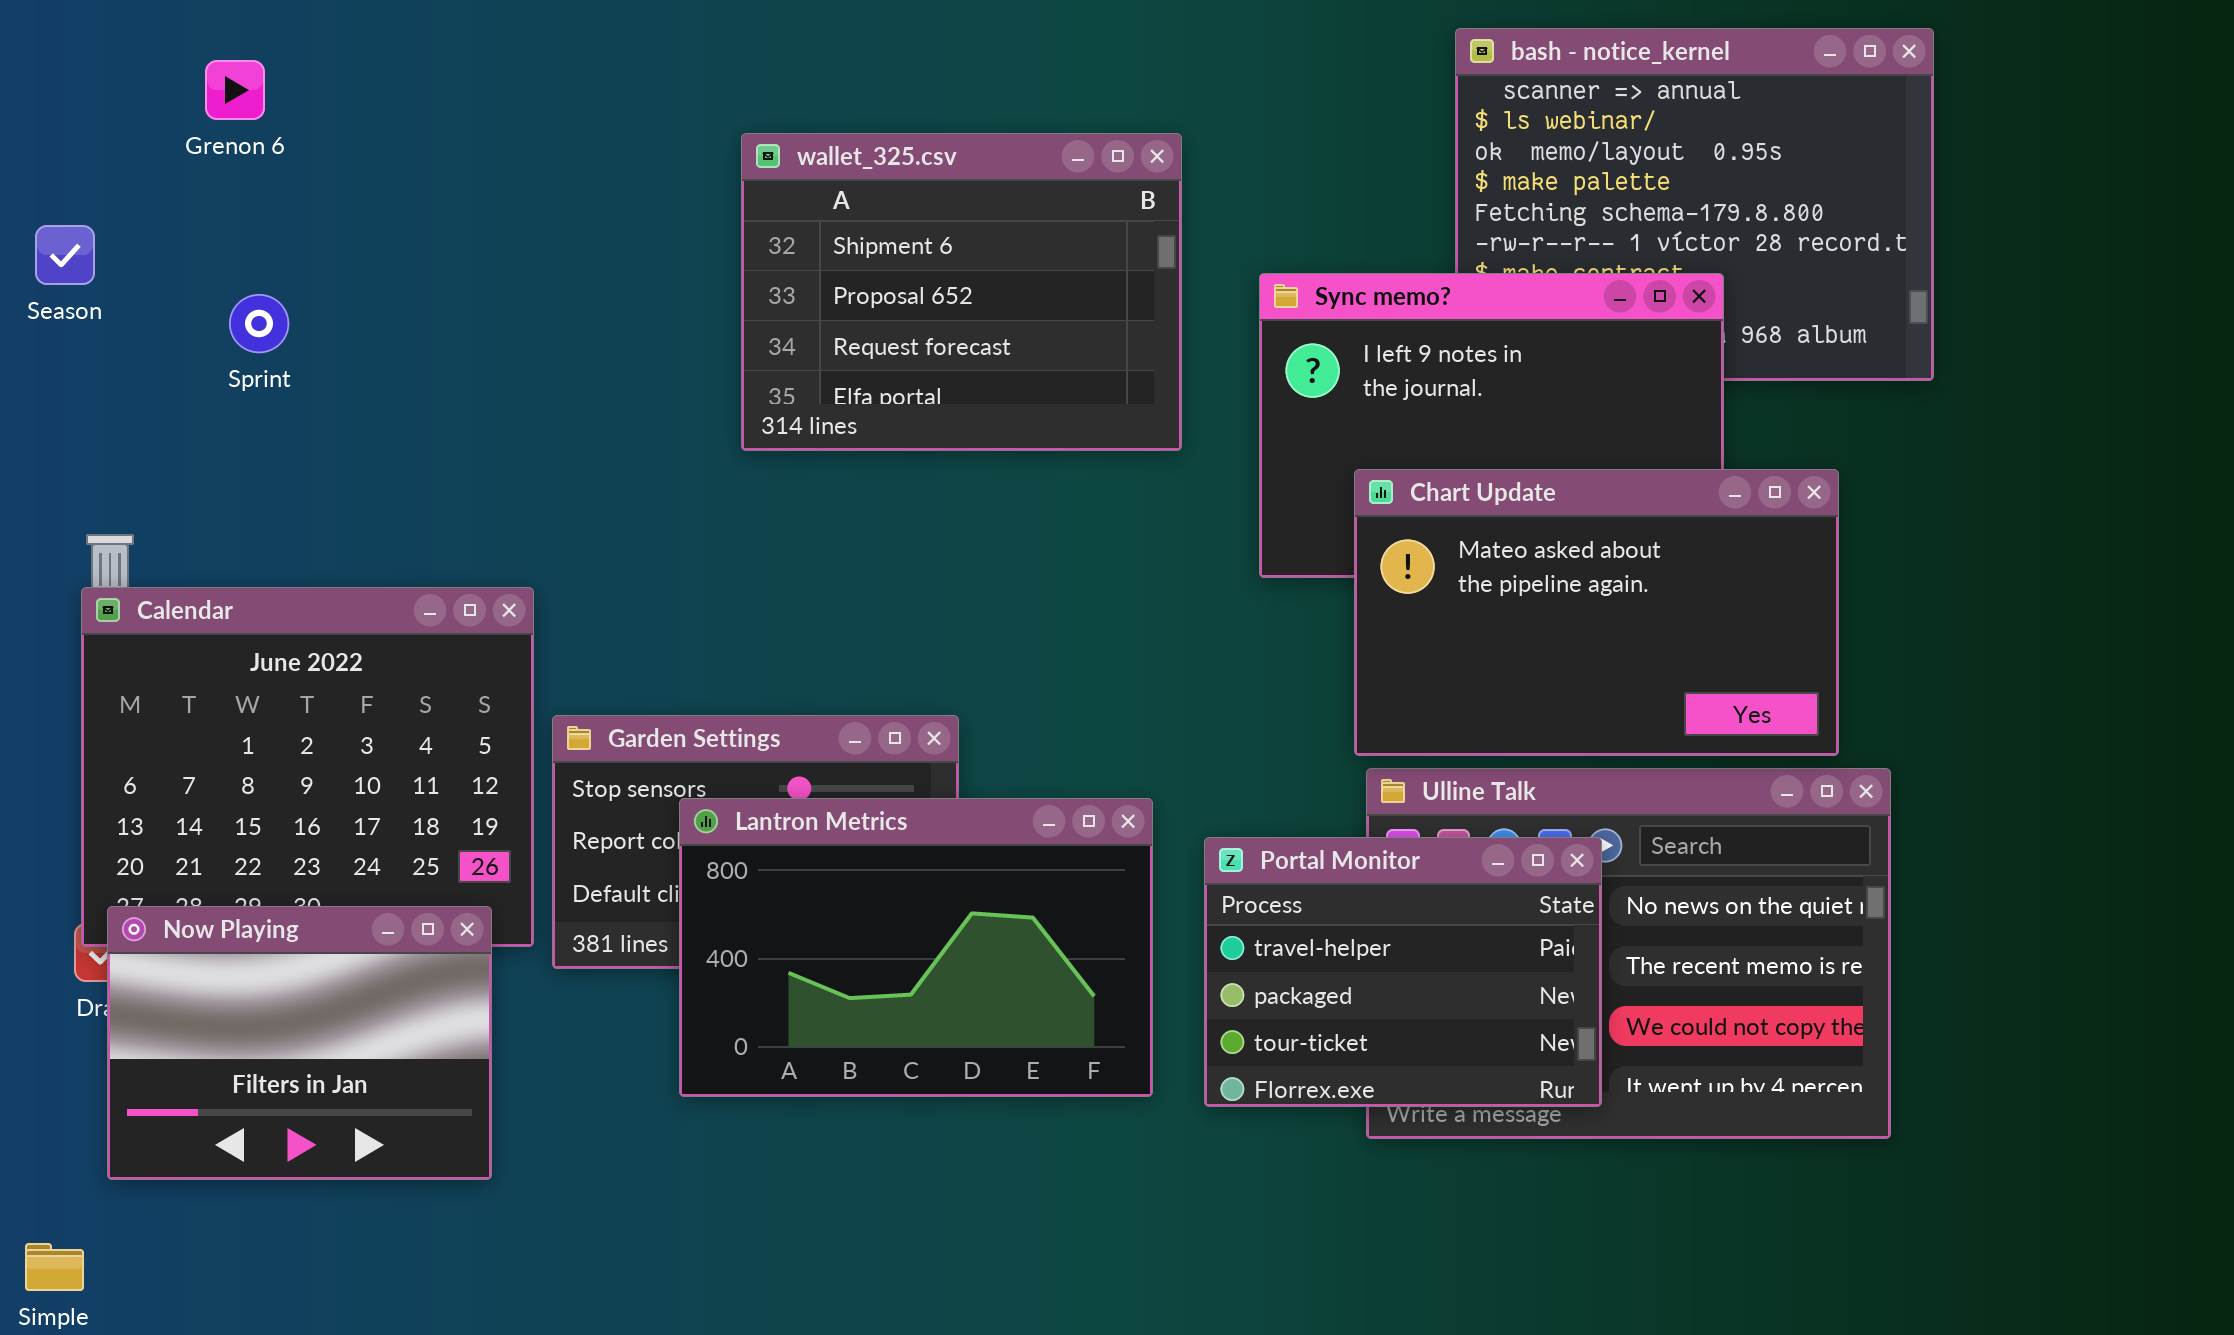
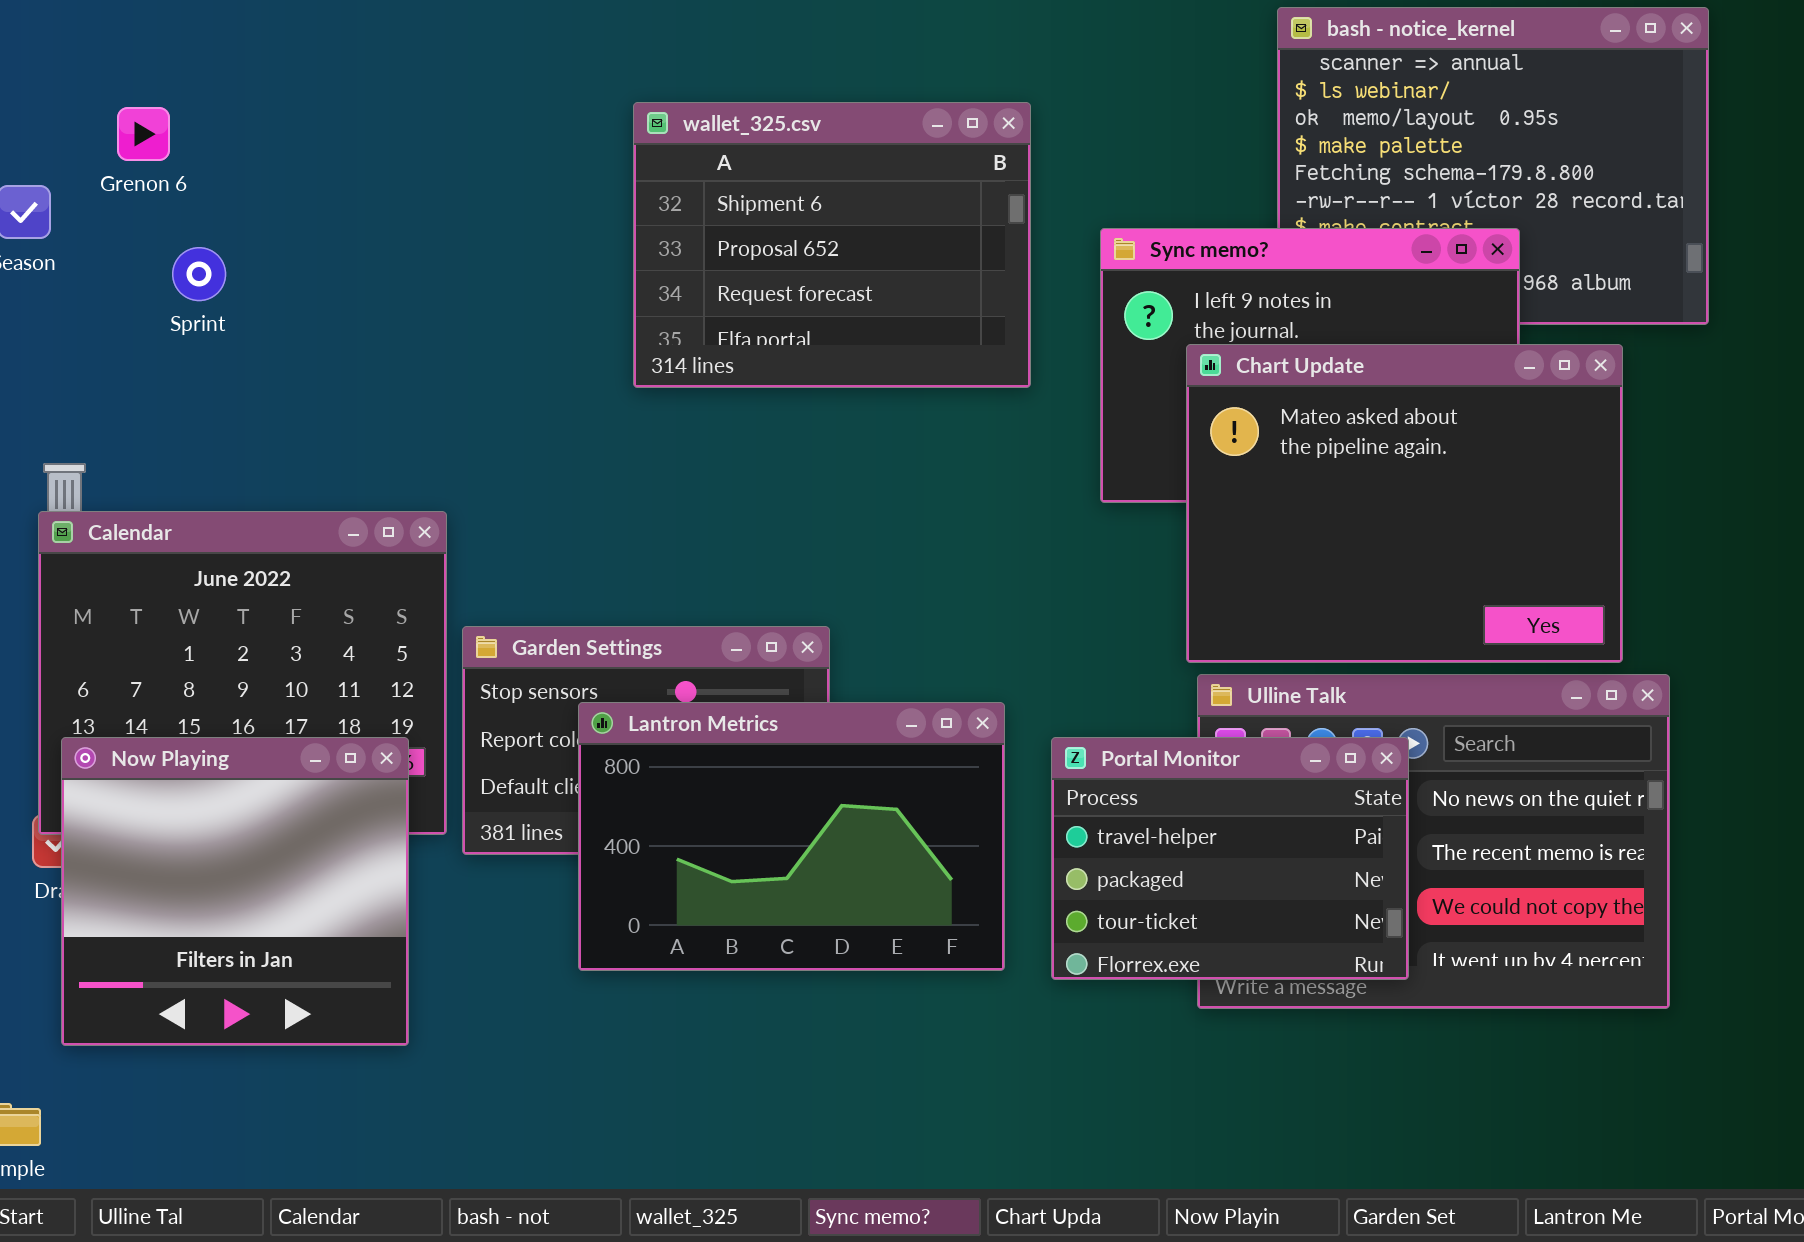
Grenon 6: [205,60,265,120] -> [117,107,170,161], moved
Chart Update: [1354,469,1839,756] -> [1186,344,1623,663], resized
Now Playing: [107,906,492,1180] -> [61,737,409,1046], resized

